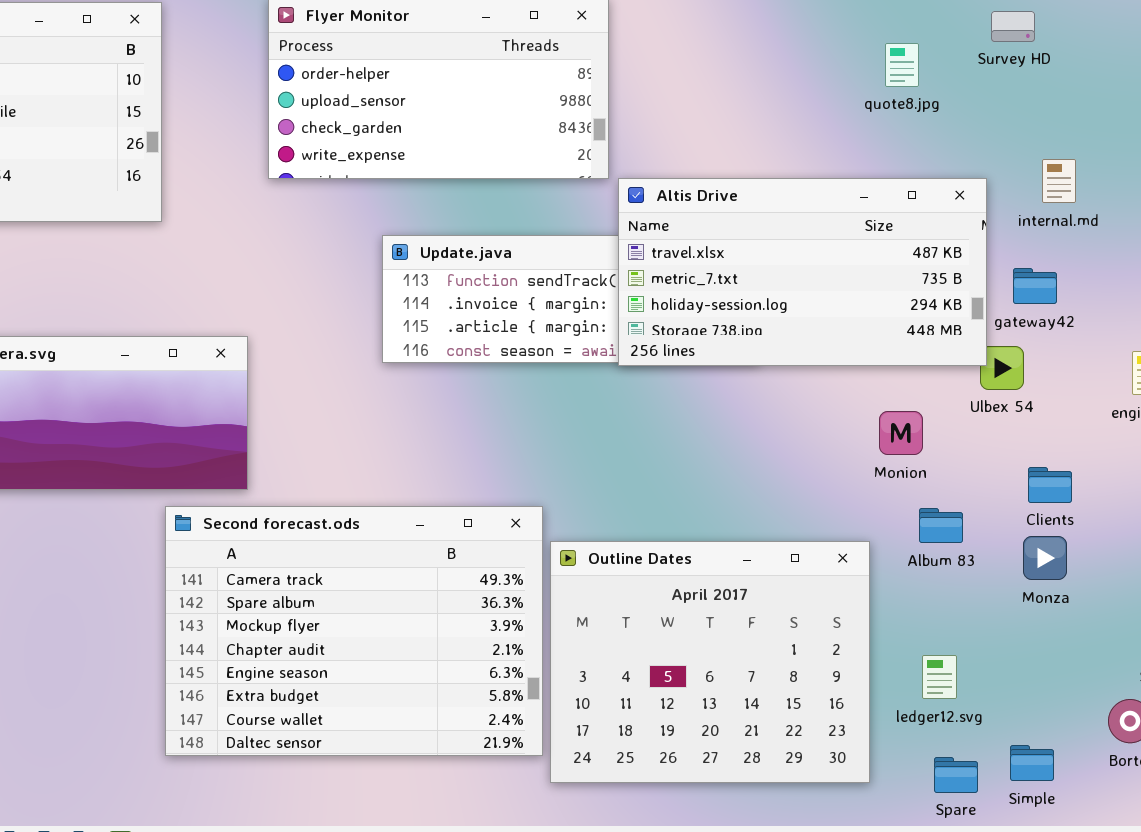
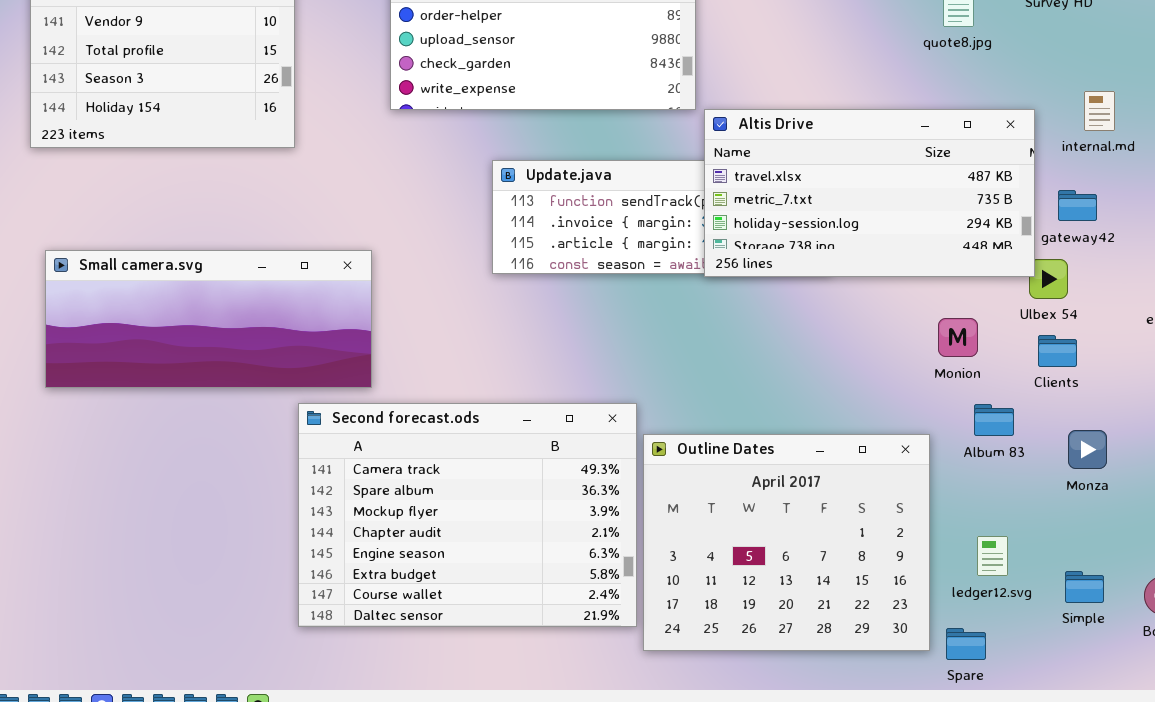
Clients: [1028,467,1072,503] -> [1038,335,1077,367], moved
Simple: [1010,745,1054,781] -> [1065,571,1104,603], moved
Spare: [934,757,978,793] -> [946,628,986,660], moved

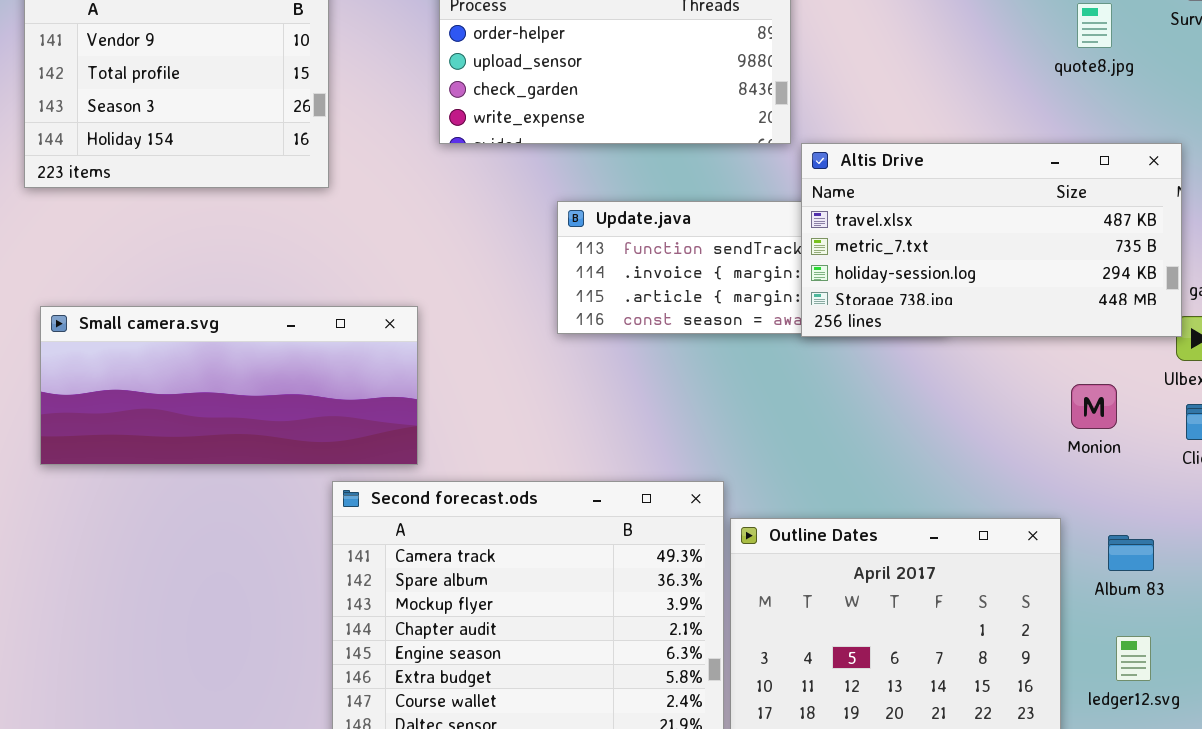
Album 83: [974,404,1014,436] -> [1108,535,1154,571], moved

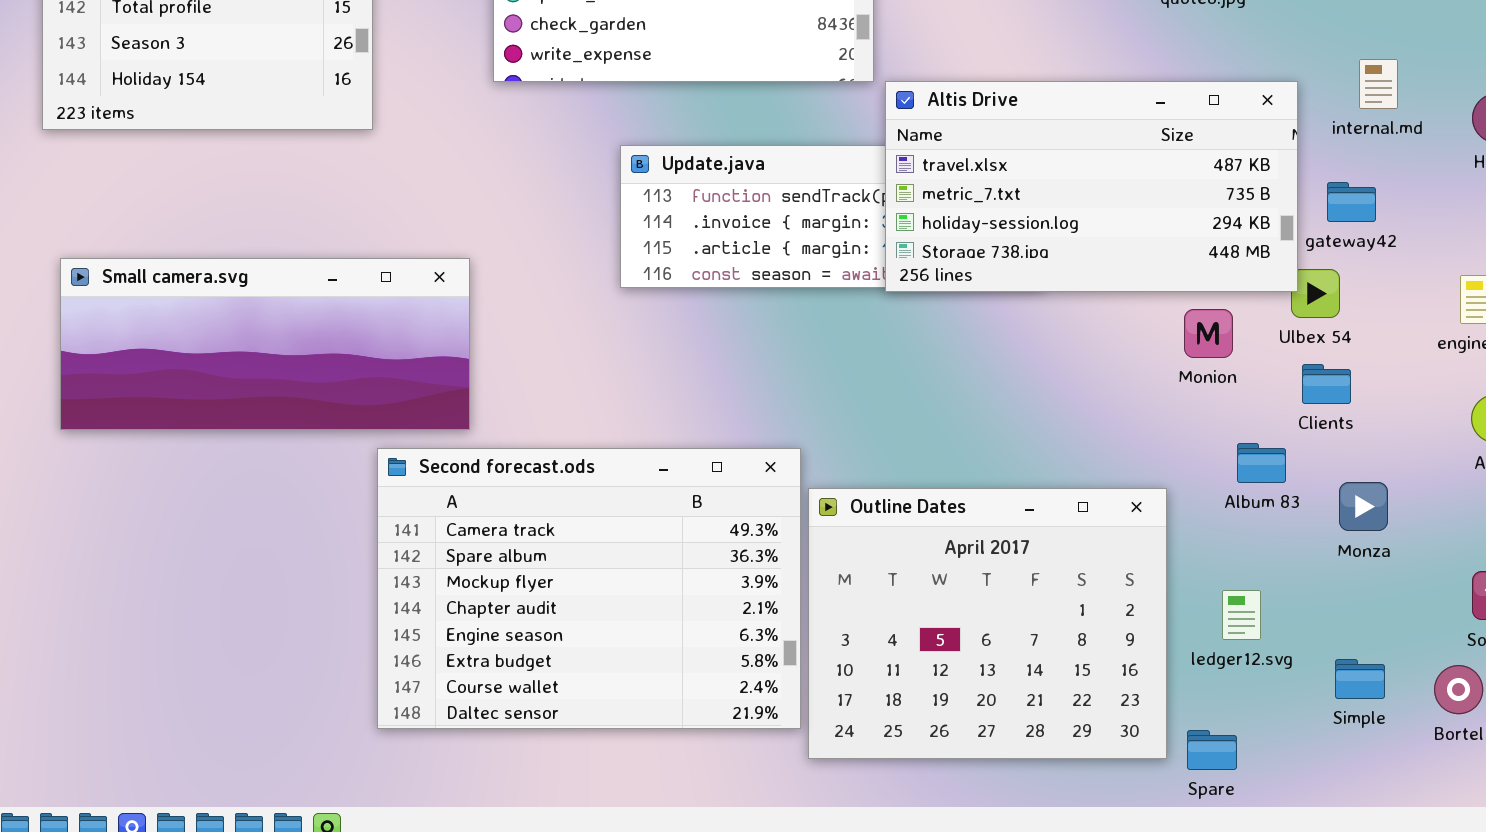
Monion: [1071,384,1117,429] -> [1184,309,1233,358], moved
Album 83: [1108,535,1154,571] -> [1237,443,1286,483], moved
ledger12.svg: [1116,636,1151,681] -> [1222,590,1261,640], moved

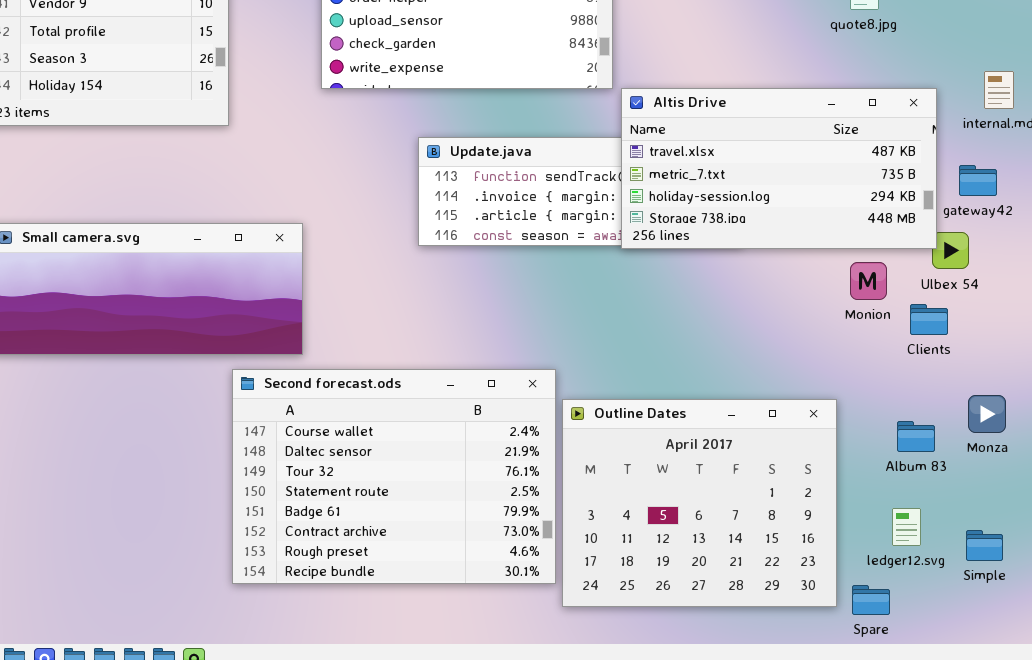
Clients: [1302,364,1351,404] -> [910,304,948,335], moved
Album 83: [1237,443,1286,483] -> [897,421,935,452], moved
Second forecast.ods: [377,448,801,729] -> [232,369,556,584], scrolled down 6 rows
ledger12.svg: [1222,590,1261,640] -> [892,508,921,546], moved

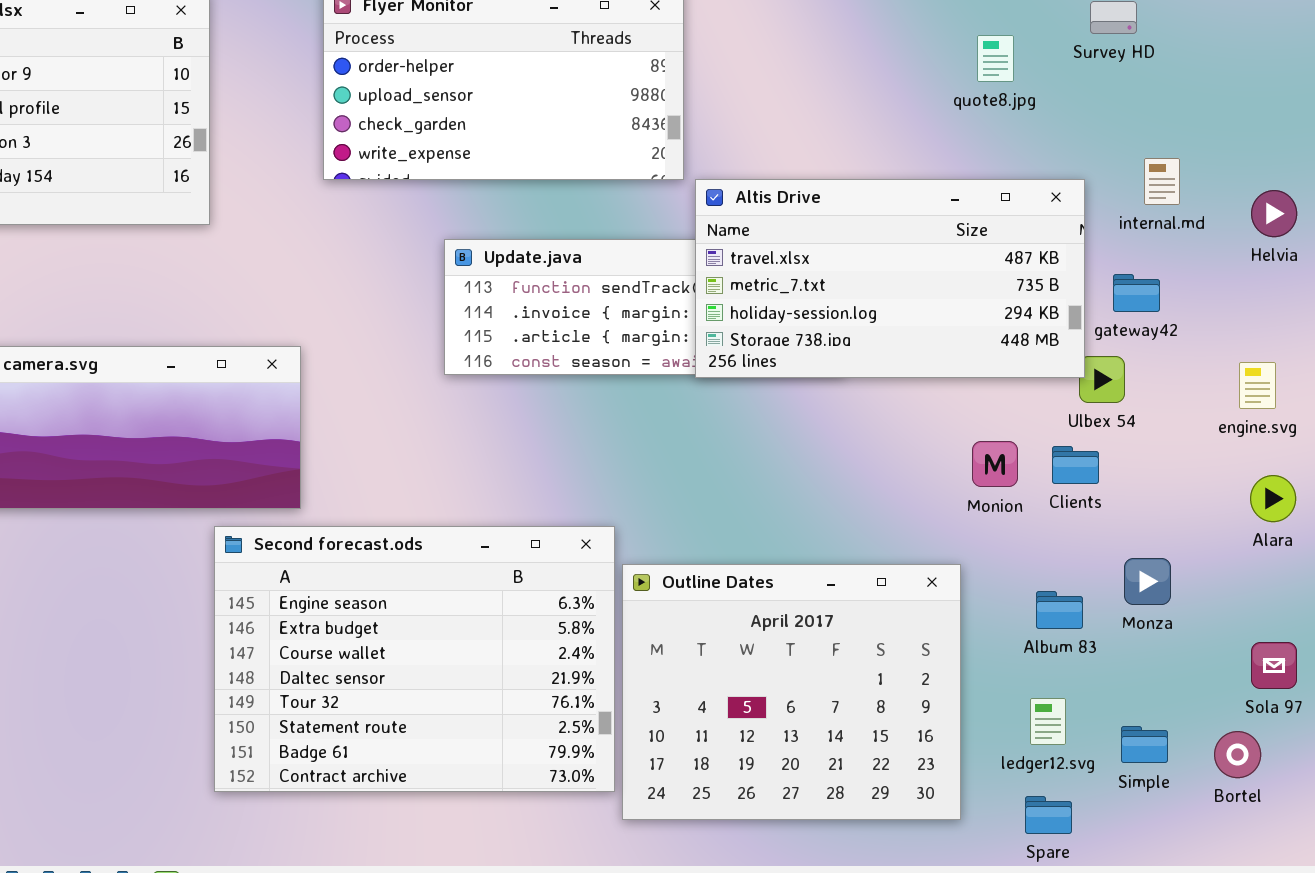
Monion: [850,262,887,300] -> [972,441,1018,487], moved
Second forecast.ods: [232,369,556,584] -> [214,526,615,792], scrolled up 2 rows
Spare: [852,585,890,615] -> [1025,796,1072,834], moved

